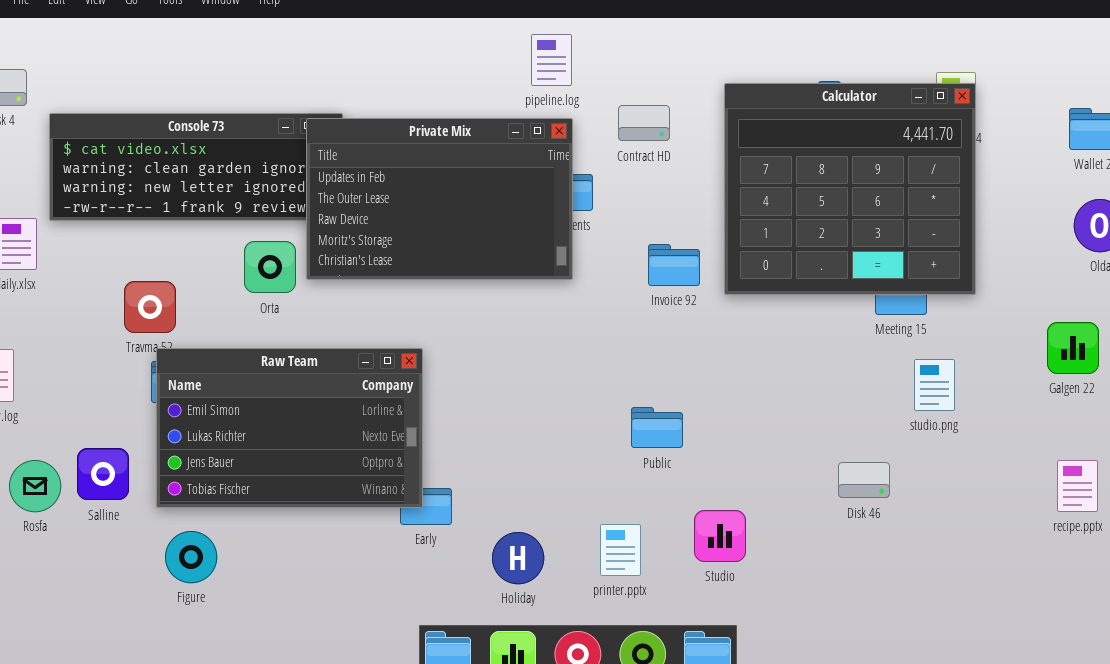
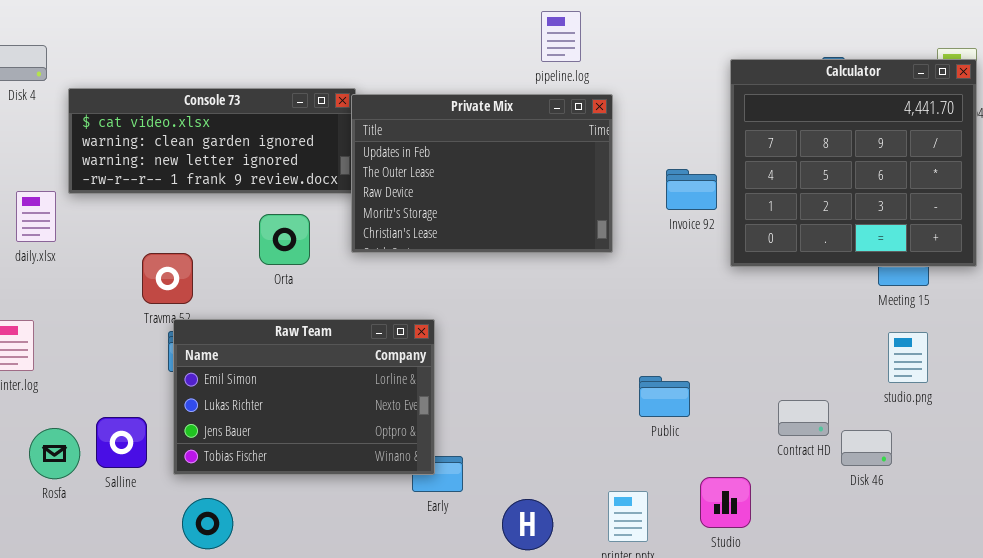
Contract HD: [618,105,670,141] -> [778,400,829,436], moved
Private Mix: [306,118,573,280] -> [351,94,613,253], moved
Invoice 92: [648,244,700,286] -> [666,169,717,210], moved
studio.png: [914,359,955,411] -> [888,332,928,383], moved

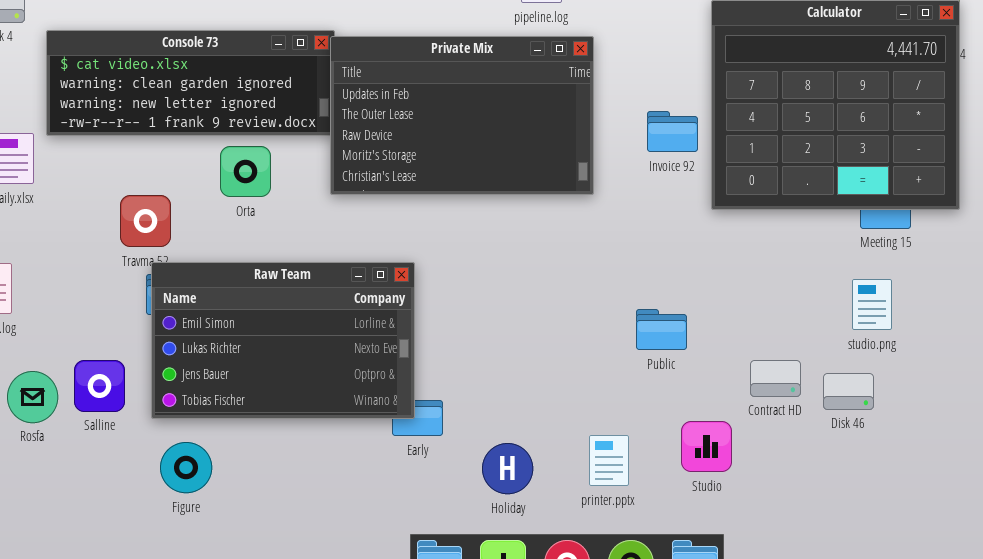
Orta: [259,214,310,265] -> [220,146,271,197], moved
studio.png: [888,332,928,383] -> [852,279,892,330], moved
Public: [639,376,690,417] -> [636,309,687,350], moved
Contract HD: [778,400,829,436] -> [750,360,801,397], moved

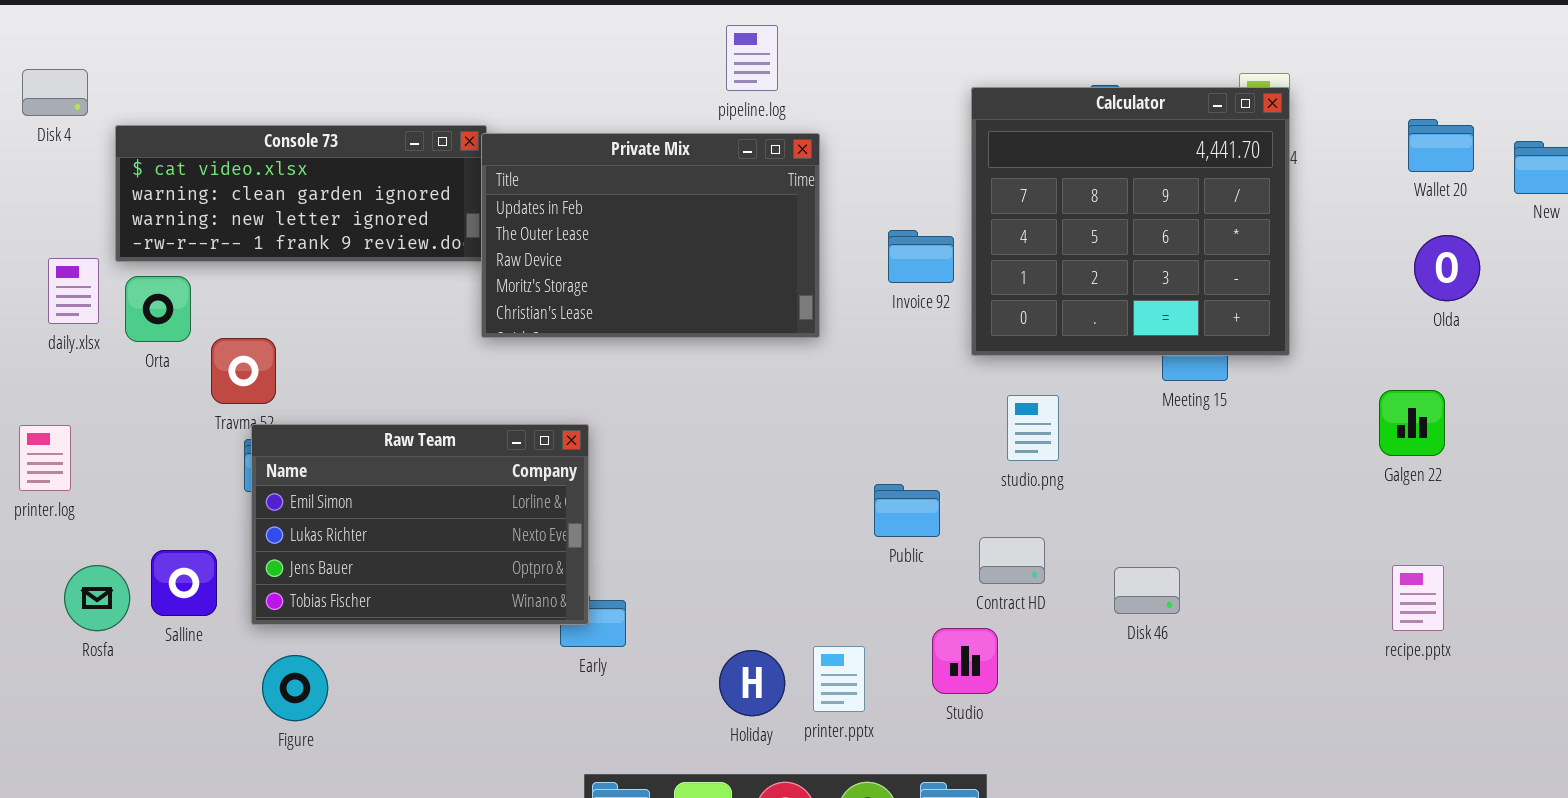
Orta: [220,146,271,197] -> [125,276,191,342], moved
studio.png: [852,279,892,330] -> [1007,395,1059,461], moved
Contract HD: [750,360,801,397] -> [979,537,1045,584], moved
Holiday: [482,443,533,494] -> [719,650,785,716], moved

